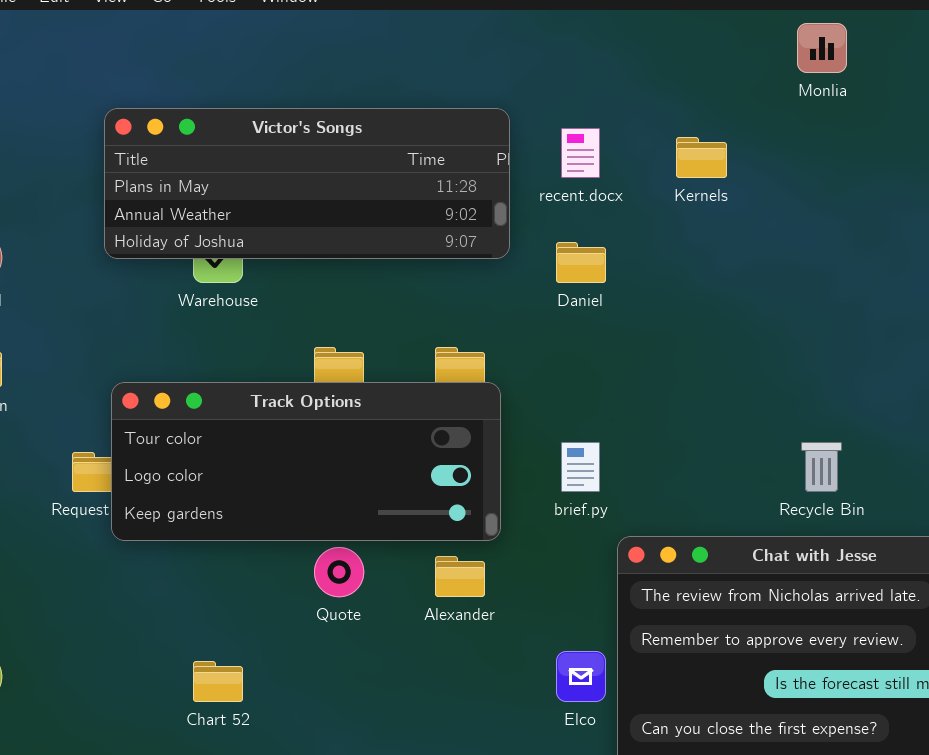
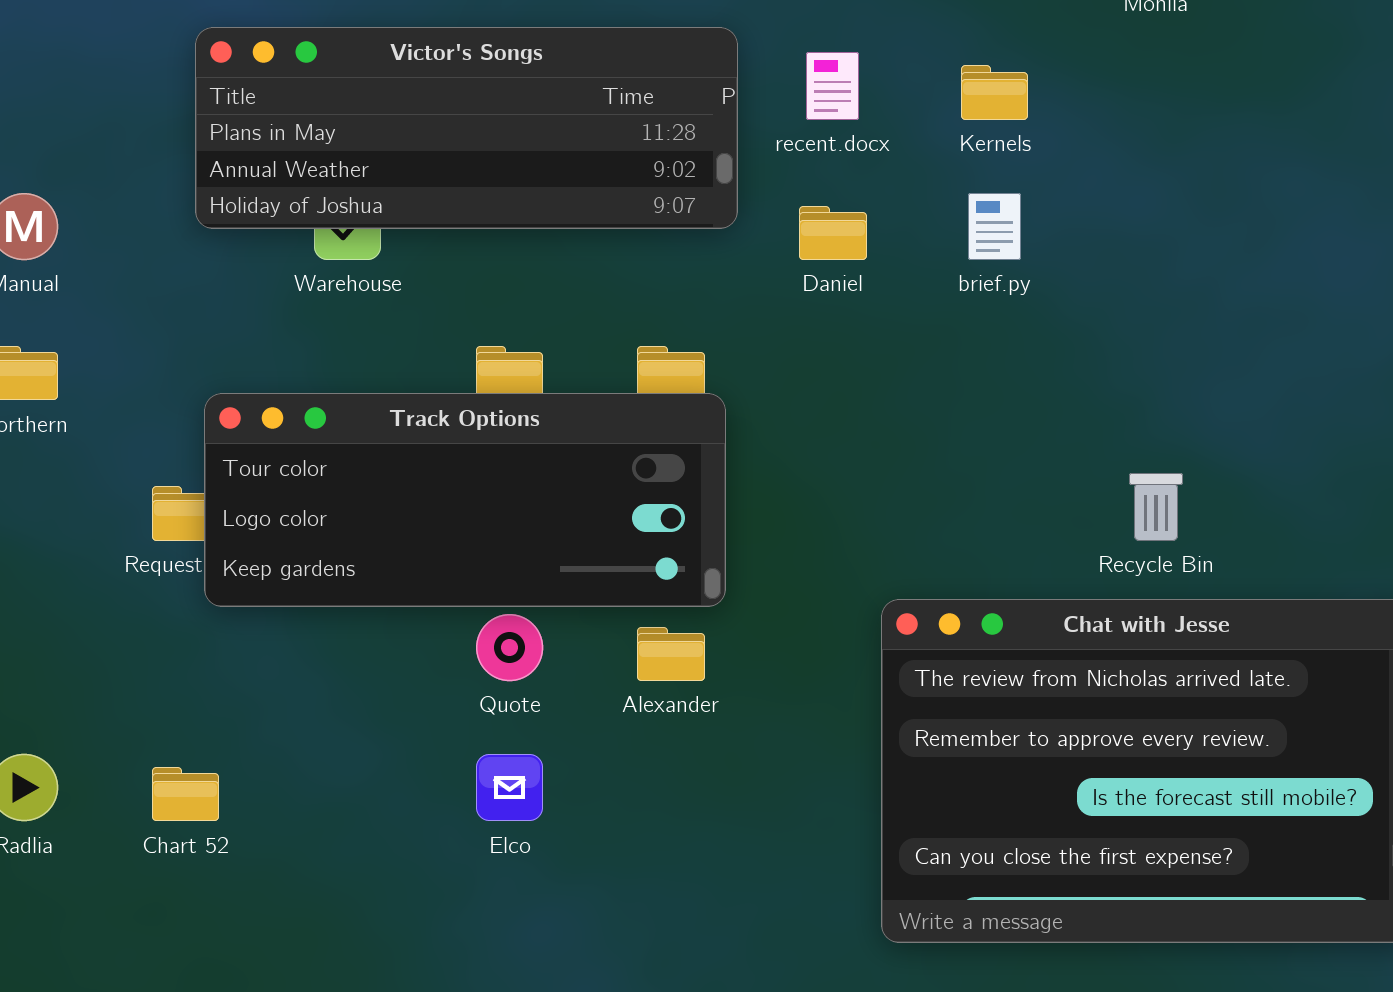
brief.py: [561,442,600,492] -> [968,193,1021,260], moved
Elco: [556,651,606,702] -> [476,754,543,821], moved
Chart 52: [193,661,243,702] -> [152,767,219,821], moved

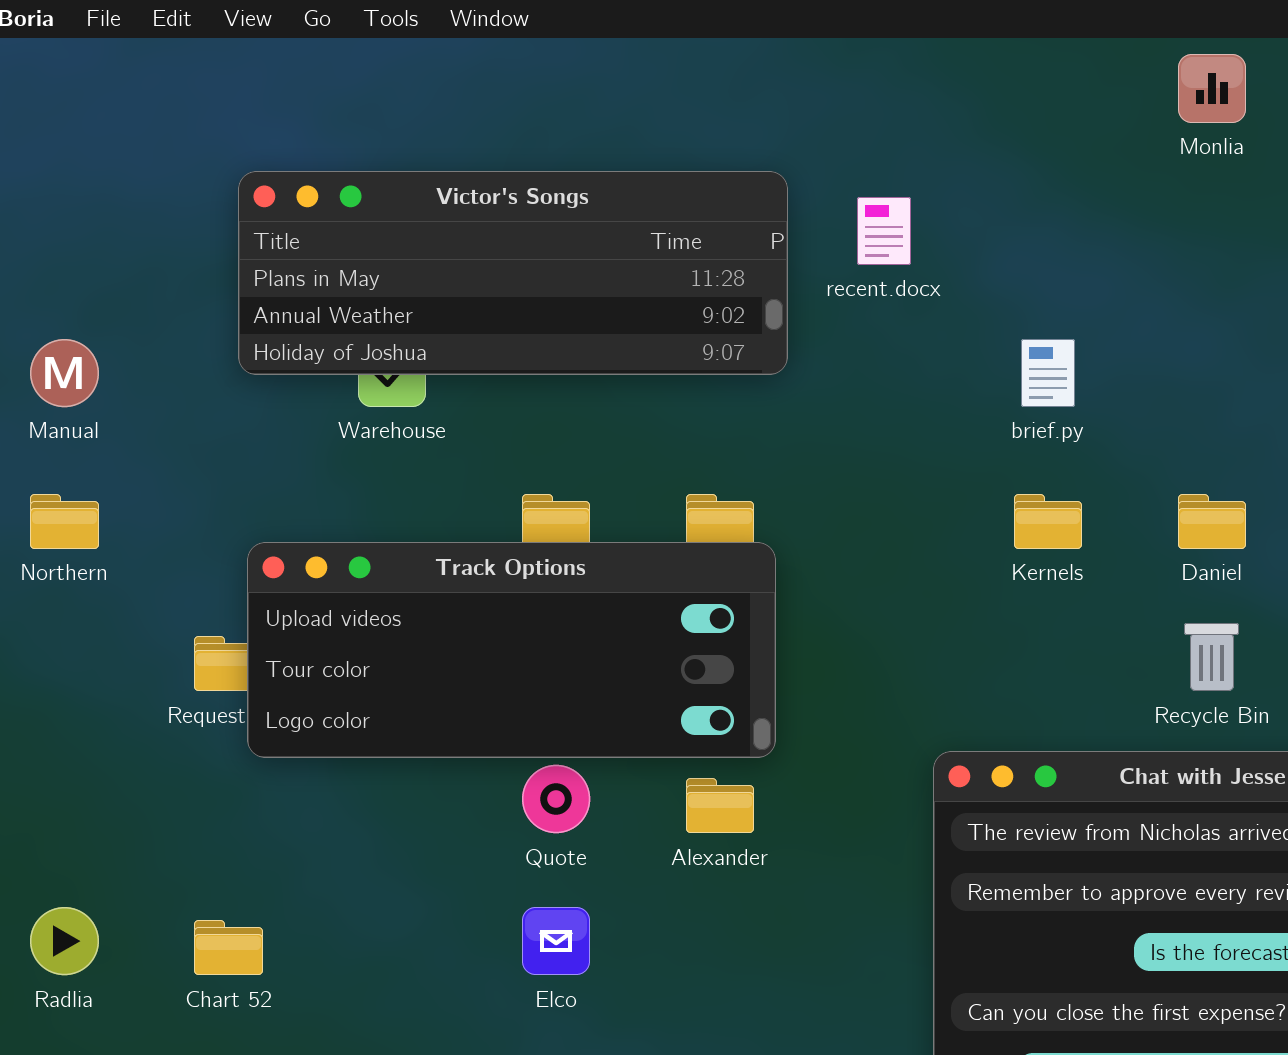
Kernels: [961,65,1028,120] -> [1014,494,1082,549], moved
Daniel: [799,206,867,260] -> [1178,494,1246,549], moved
Track Options: [204,393,726,607] -> [247,542,776,758], scrolled up 1 row

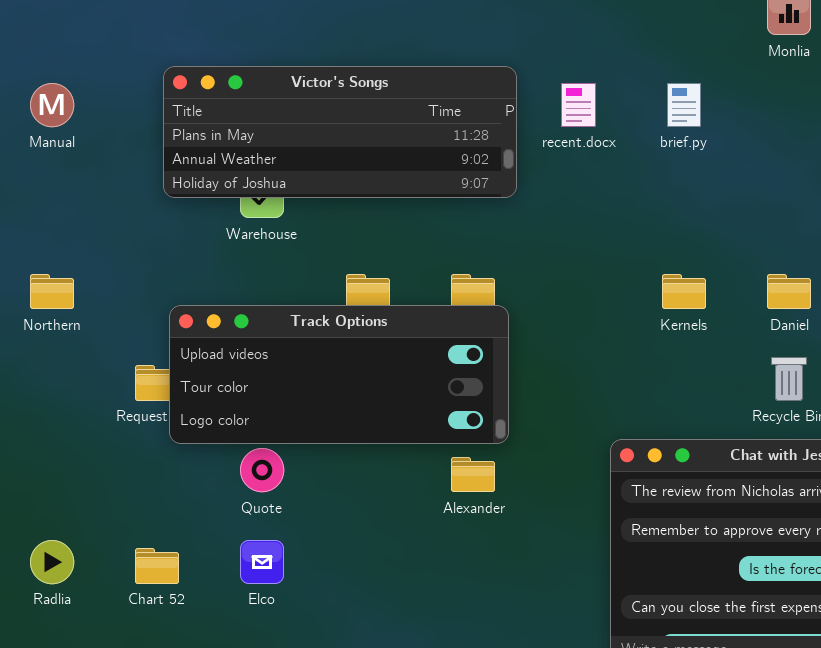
Manual: [30,339,99,407] -> [30,83,74,127], moved
brief.py: [1021,339,1075,407] -> [667,83,701,127], moved
Quote: [522,765,590,833] -> [240,448,284,492], moved
Elco: [522,907,590,975] -> [240,540,284,584], moved

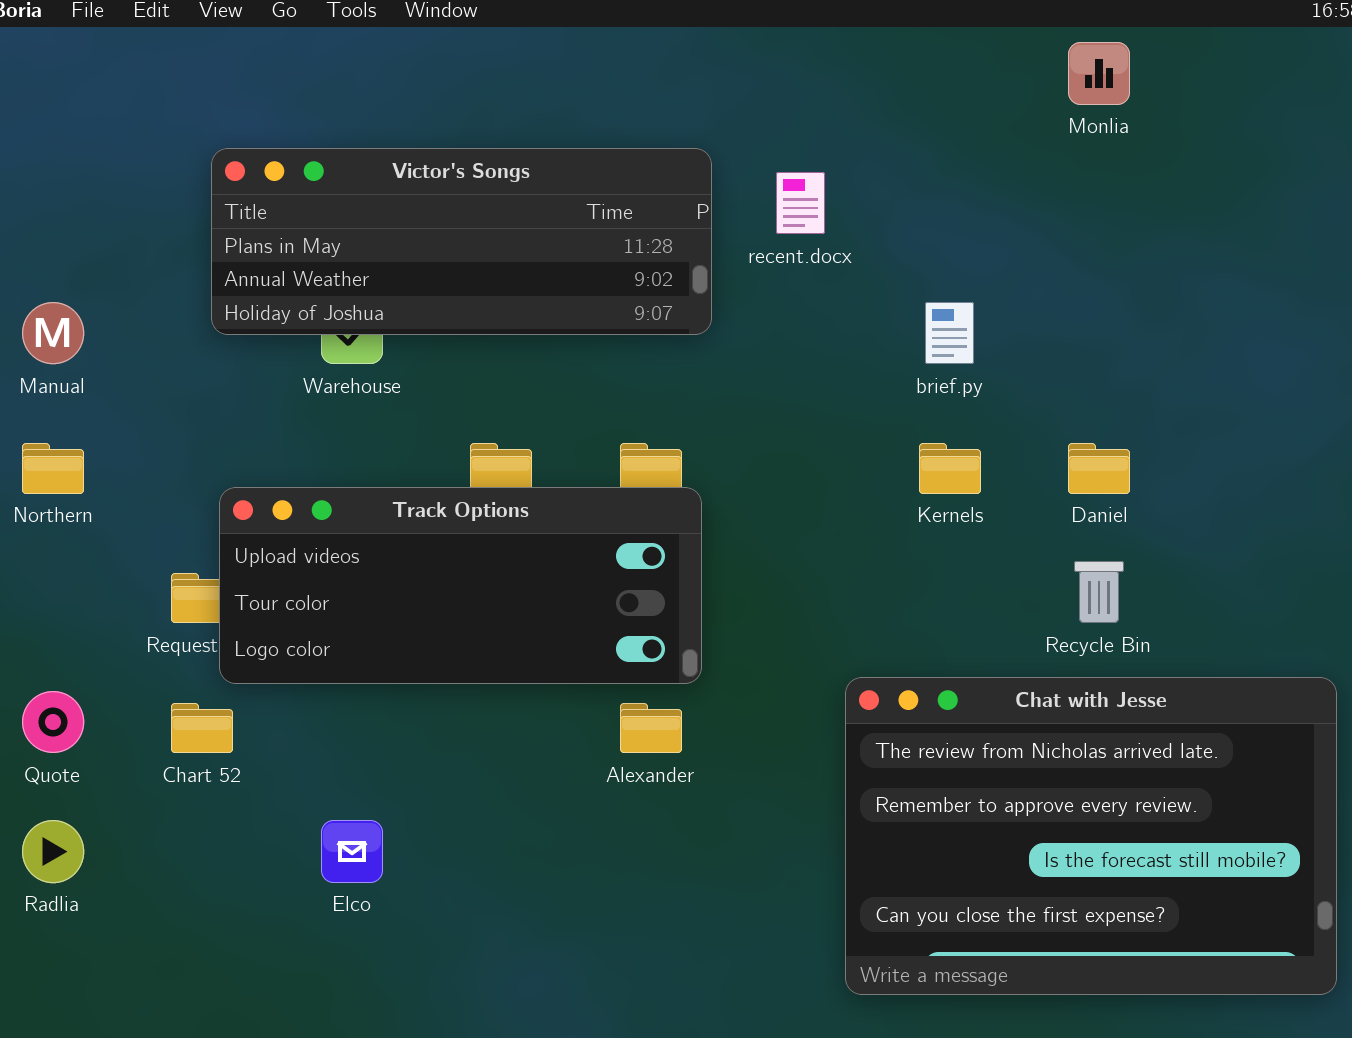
Manual: [30,83,74,127] -> [22,302,84,364], moved
brief.py: [667,83,701,127] -> [925,302,974,364], moved
Quote: [240,448,284,492] -> [22,691,84,753], moved
Chart 52: [135,548,179,584] -> [171,703,233,753], moved

